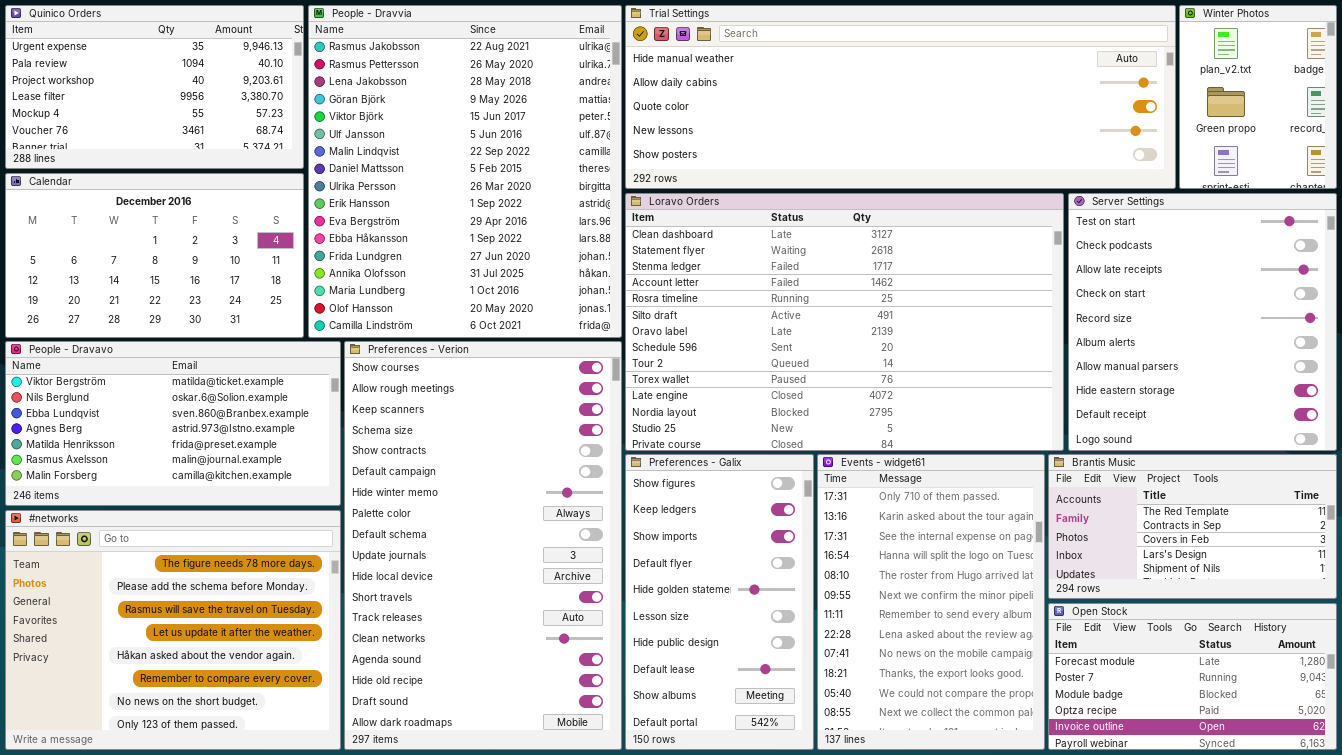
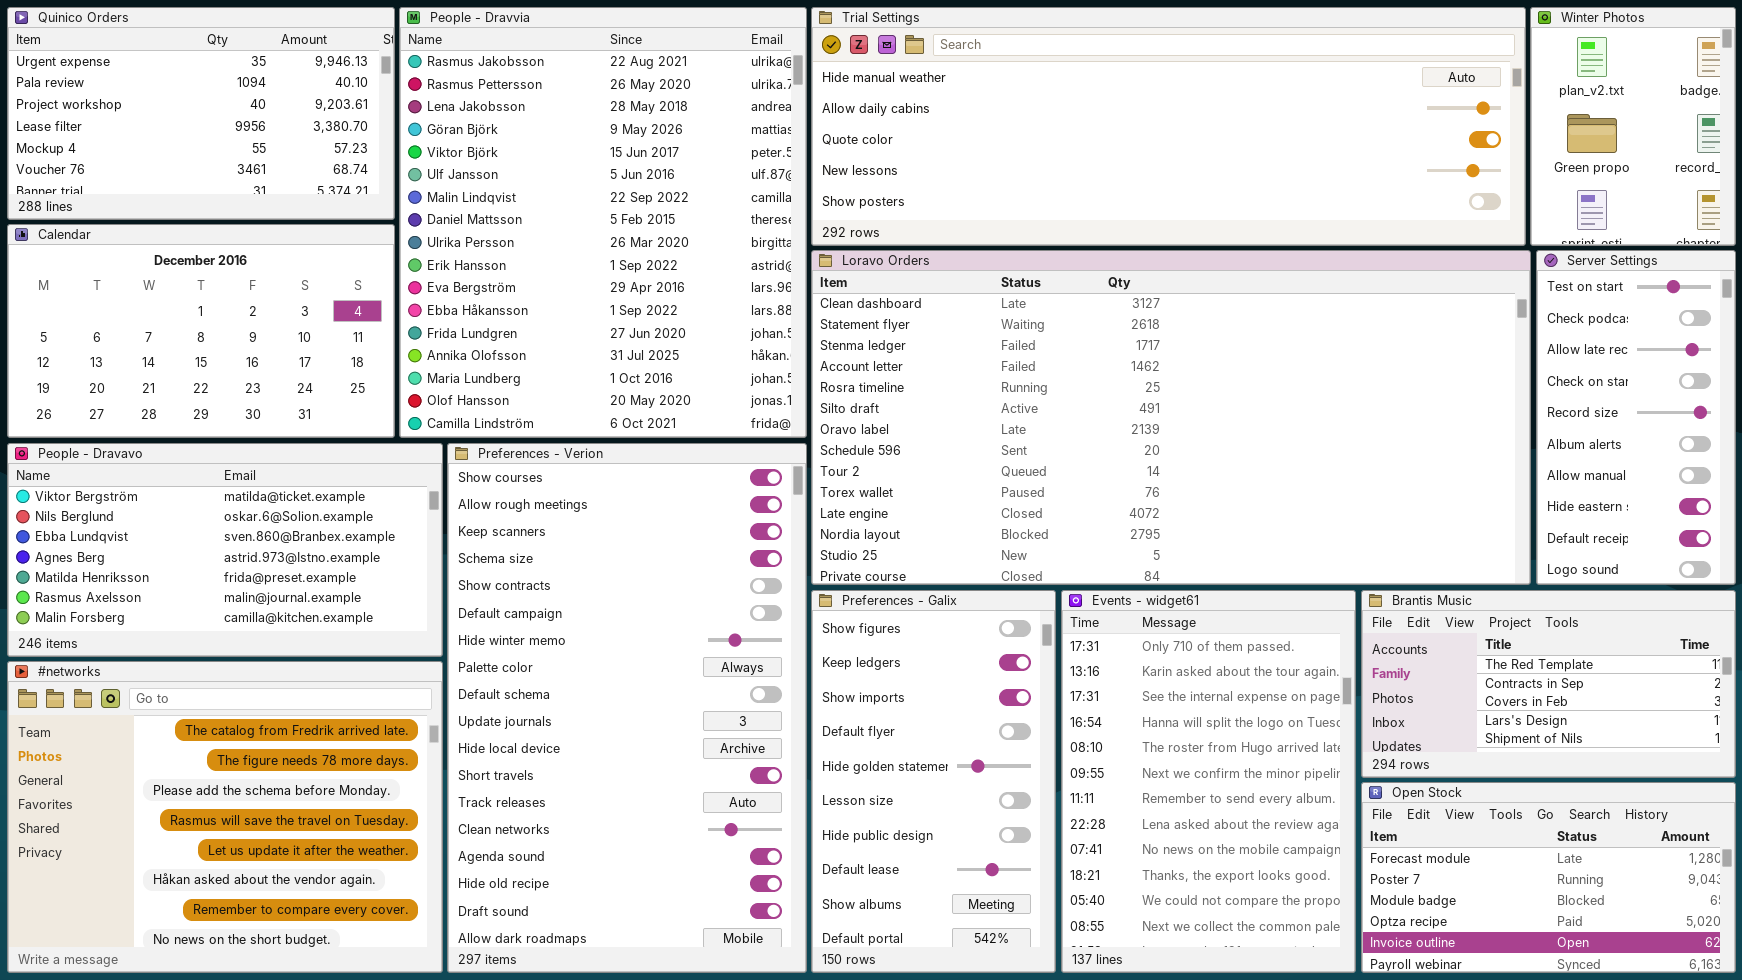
Loravo Orders: [625,193,1064,451] -> [811,250,1531,585], resized
Server Settings: [1068,193,1337,451] -> [1536,250,1736,585], resized
#networks: [5,510,341,750] -> [7,661,443,973], scrolled up 1 row

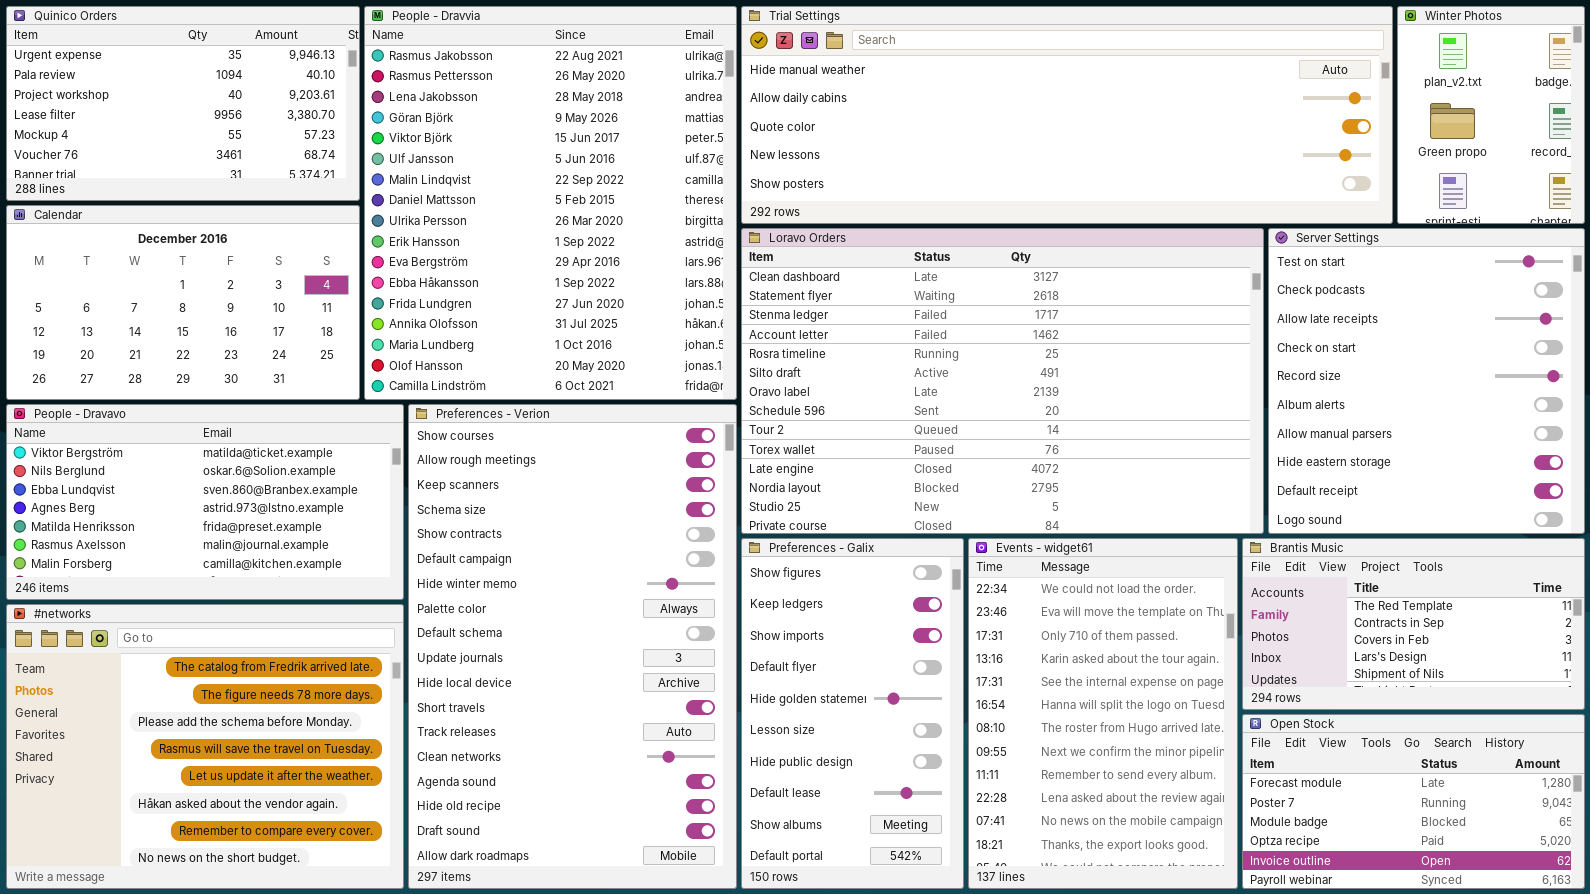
Loravo Orders: [811,250,1531,585] -> [741,228,1264,534], resized
Server Settings: [1536,250,1736,585] -> [1268,228,1585,534], resized
Events - widget61: [1061,590,1356,973] -> [968,538,1238,889], scrolled up 2 rows

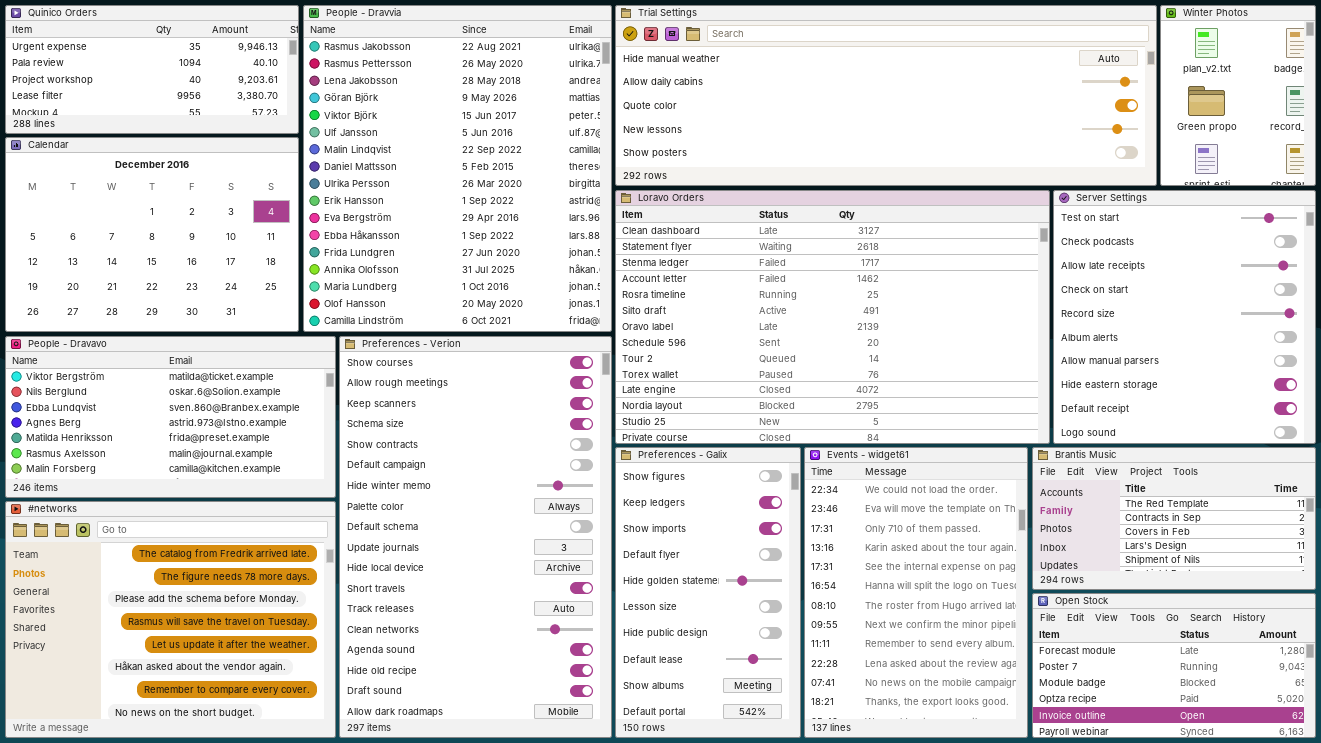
Quinico Orders: [6,6,360,201] -> [5,5,299,134], resized
Calendar: [6,205,360,400] -> [5,137,299,332], resized

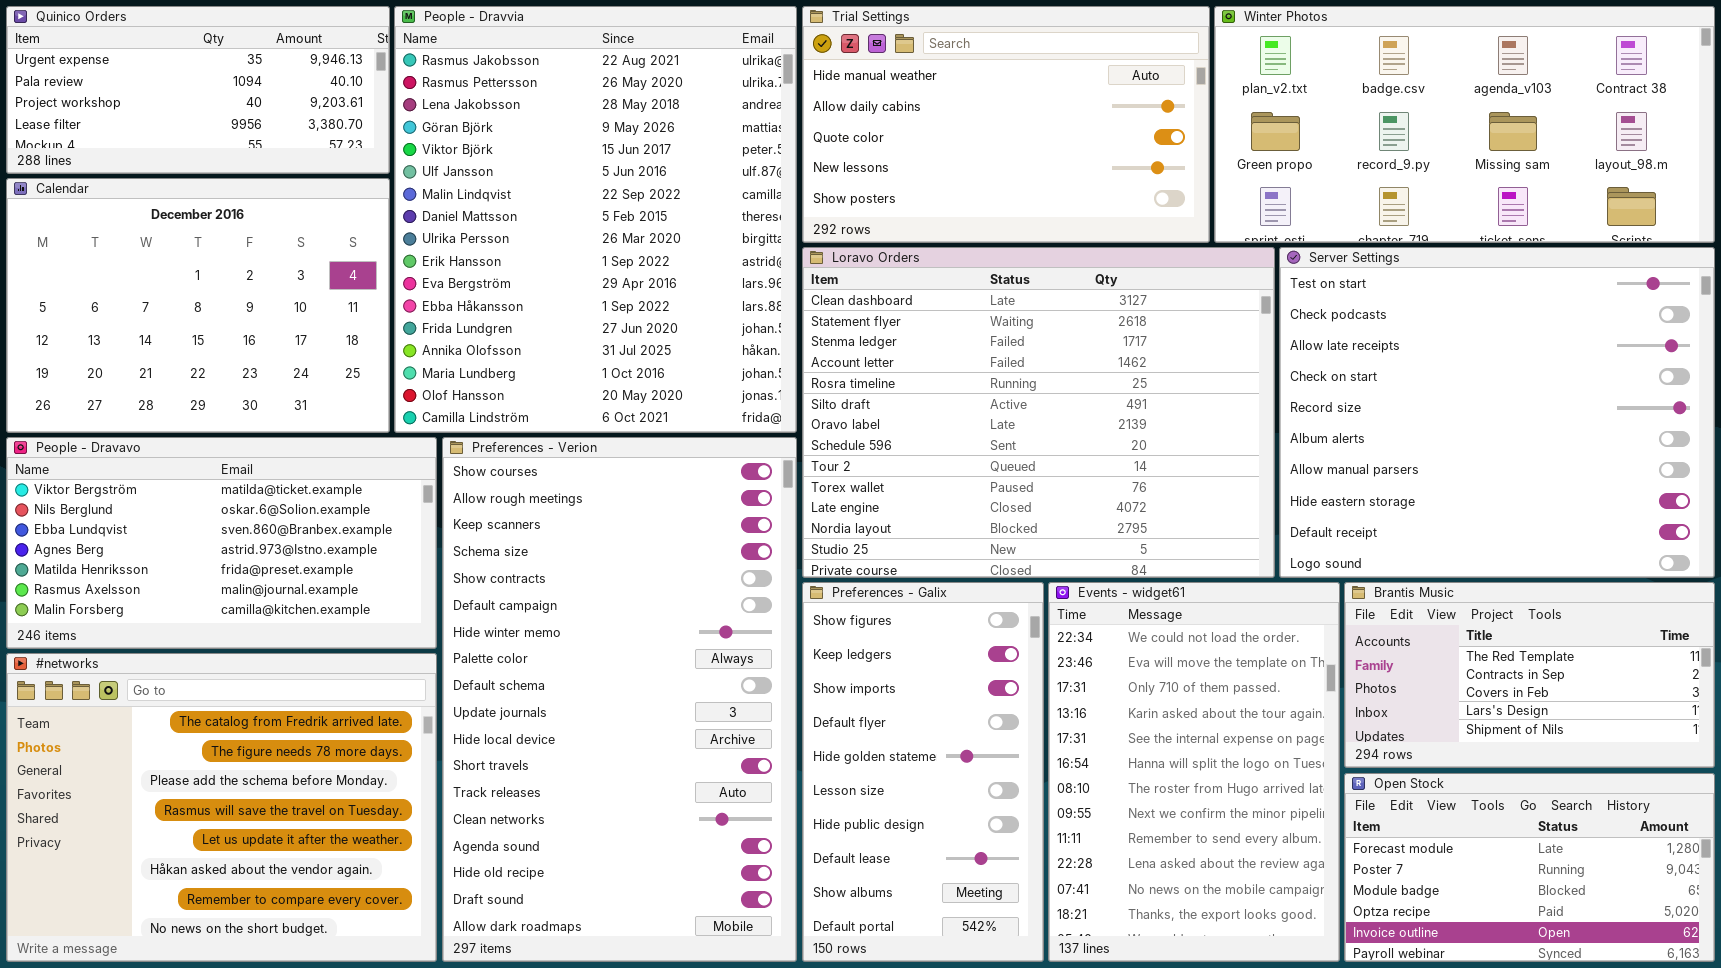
Trial Settings: [615,5,1157,186] -> [802,6,1210,243], resized
Winter Photos: [1160,5,1316,186] -> [1214,6,1715,243], resized
Loravo Orders: [615,190,1050,444] -> [802,247,1275,578], resized
Server Settings: [1053,190,1316,444] -> [1279,247,1715,578], resized

